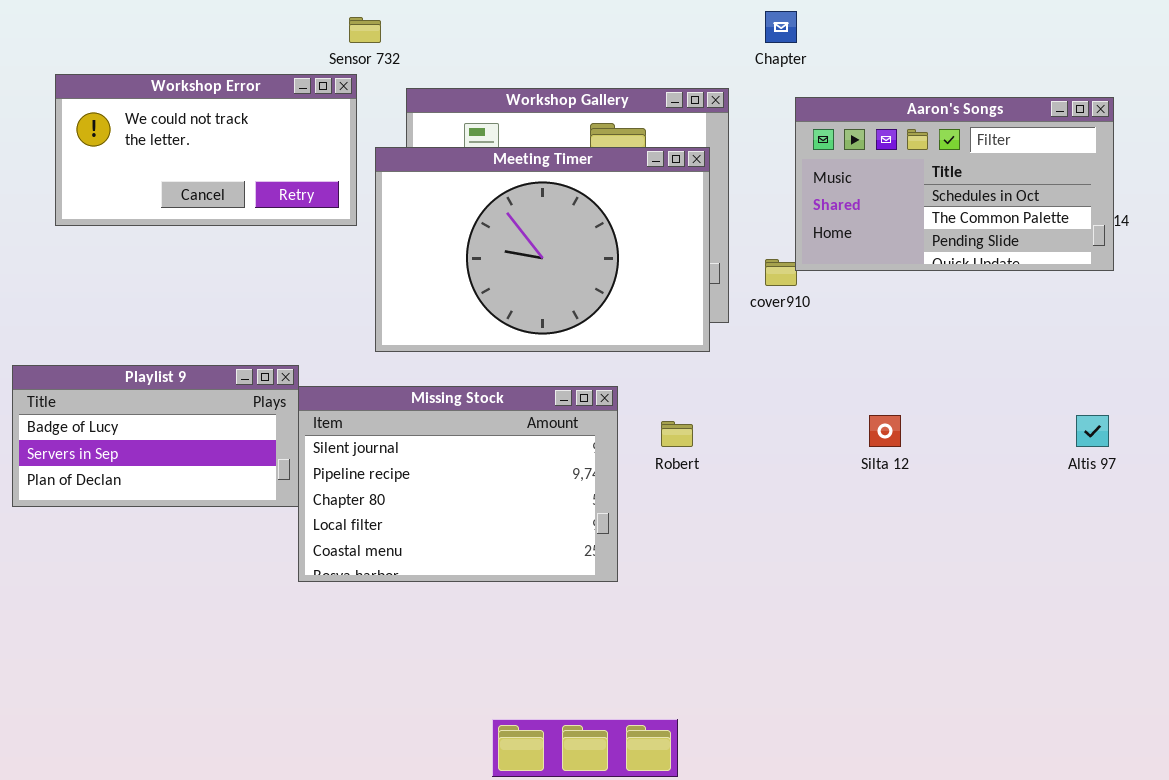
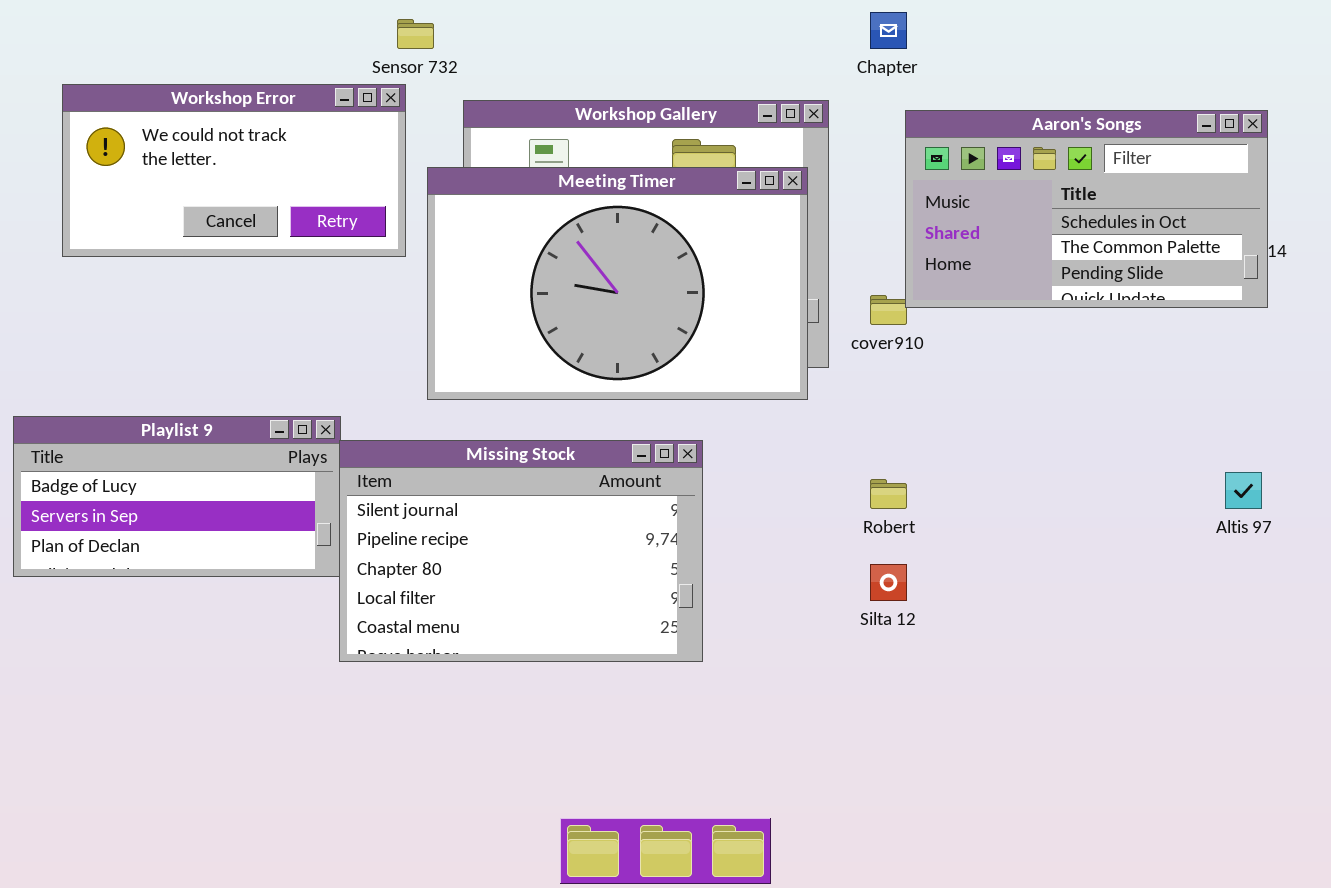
Silta 12: [869,415,901,447] -> [870,564,907,601], moved
Robert: [661,421,693,447] -> [870,479,907,509], moved

